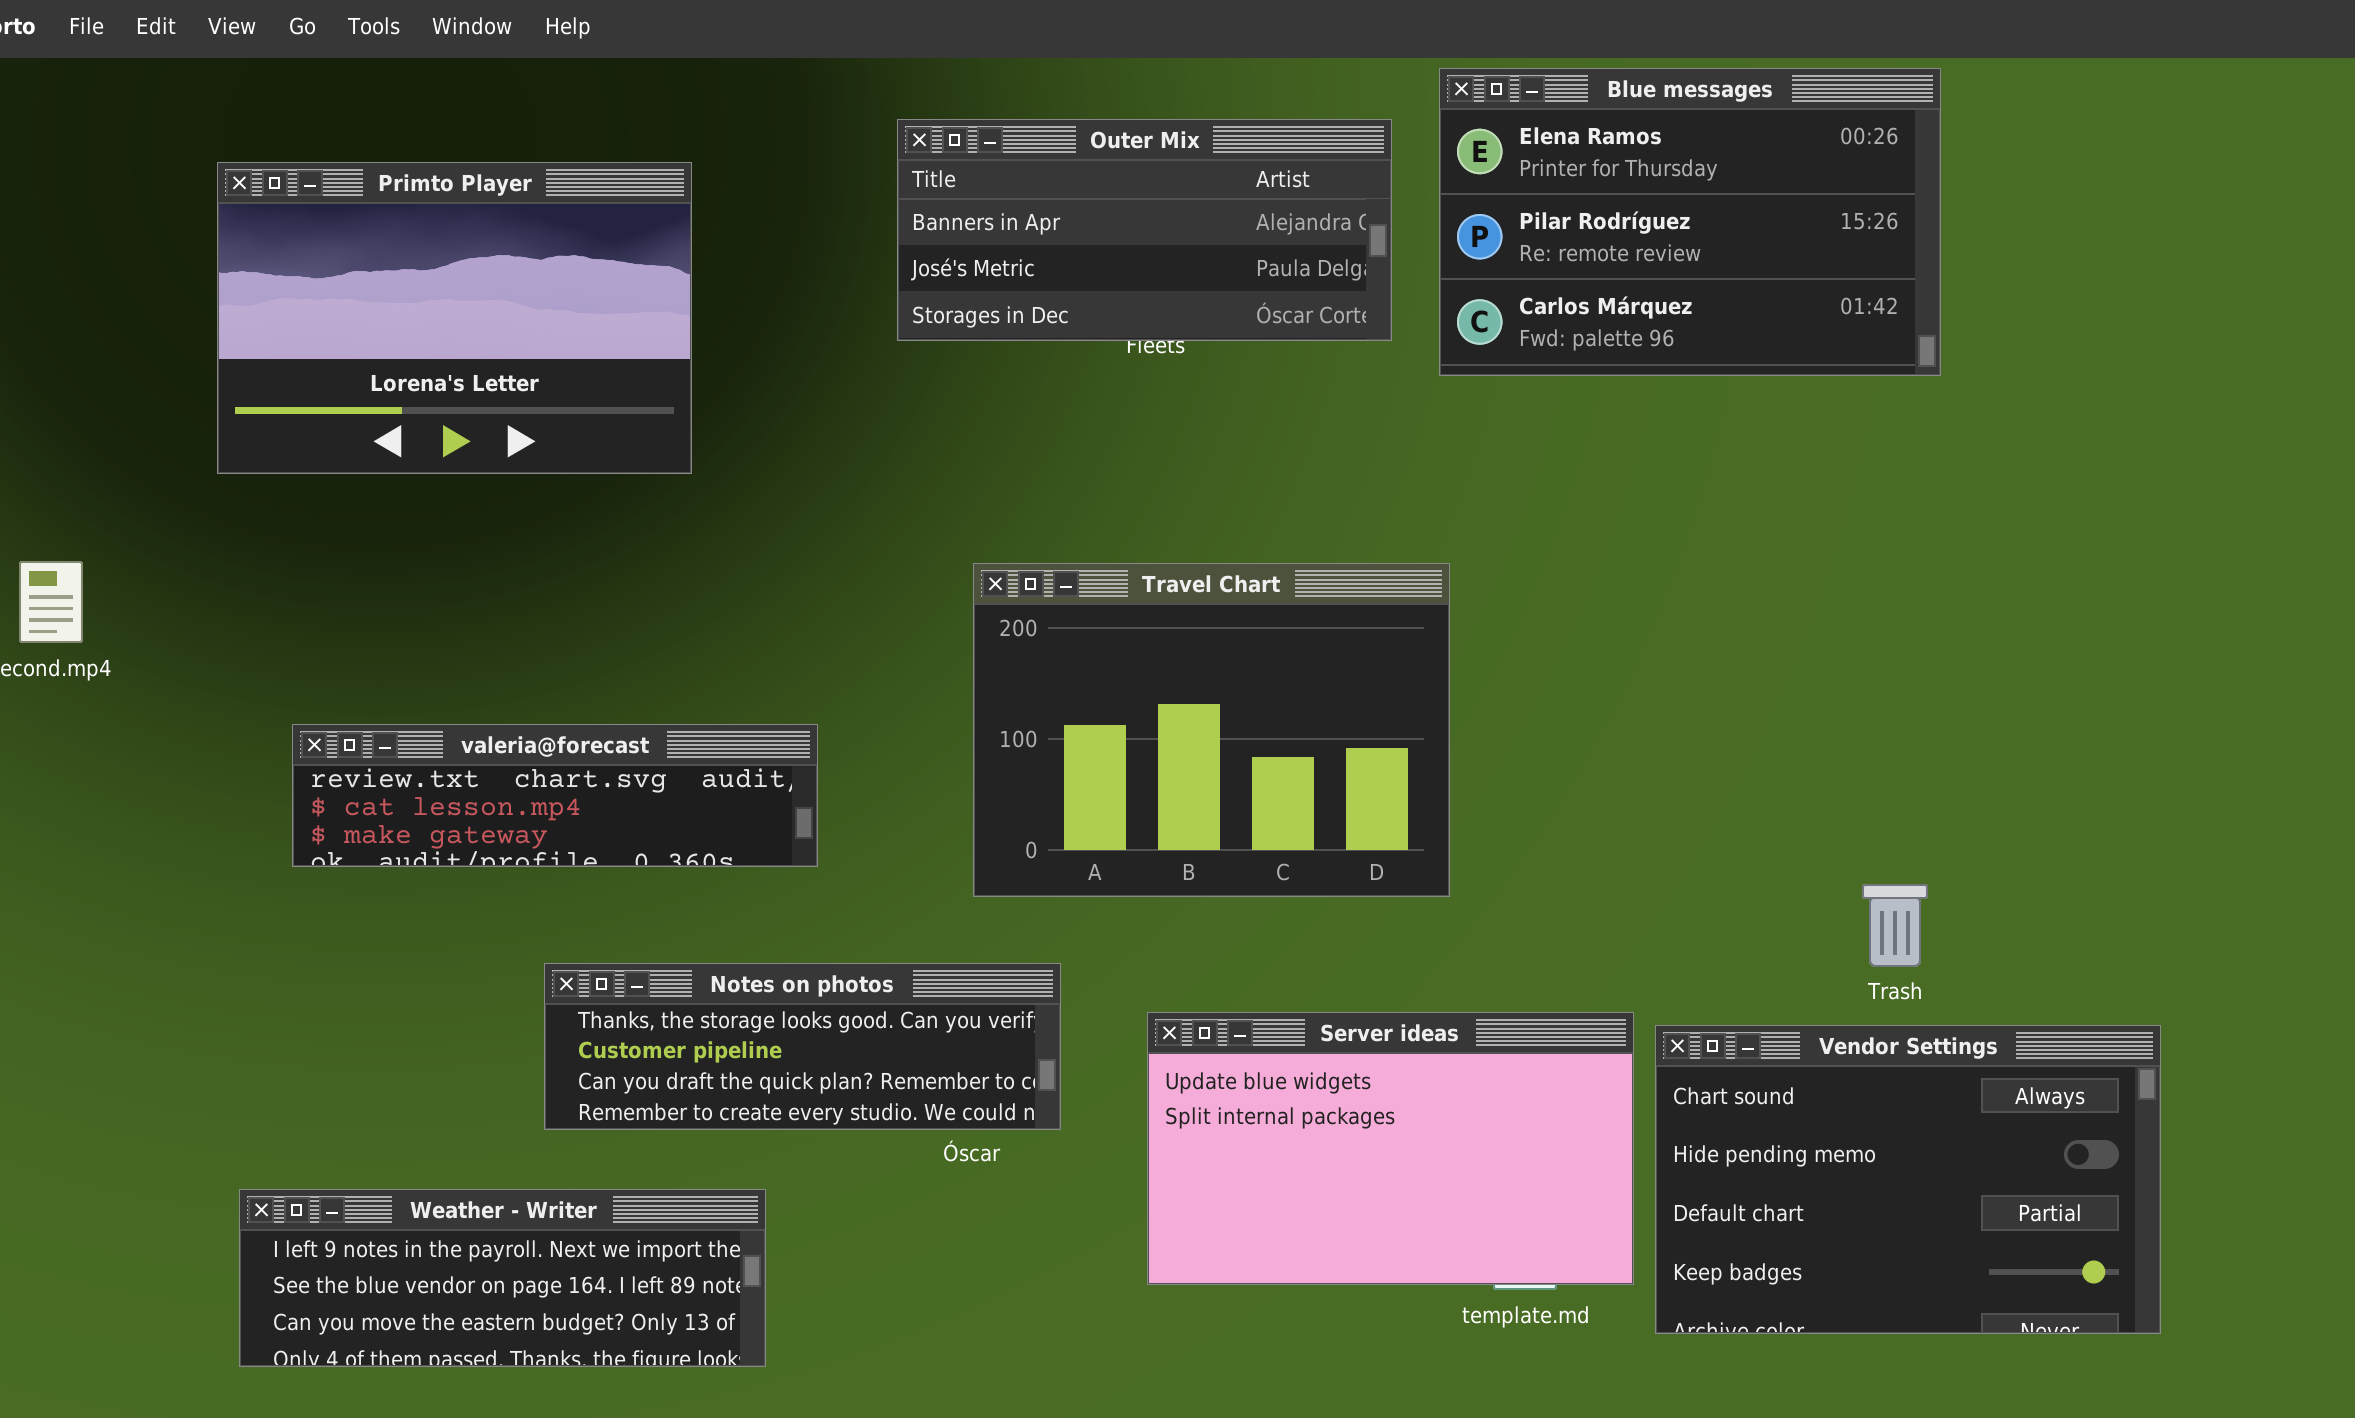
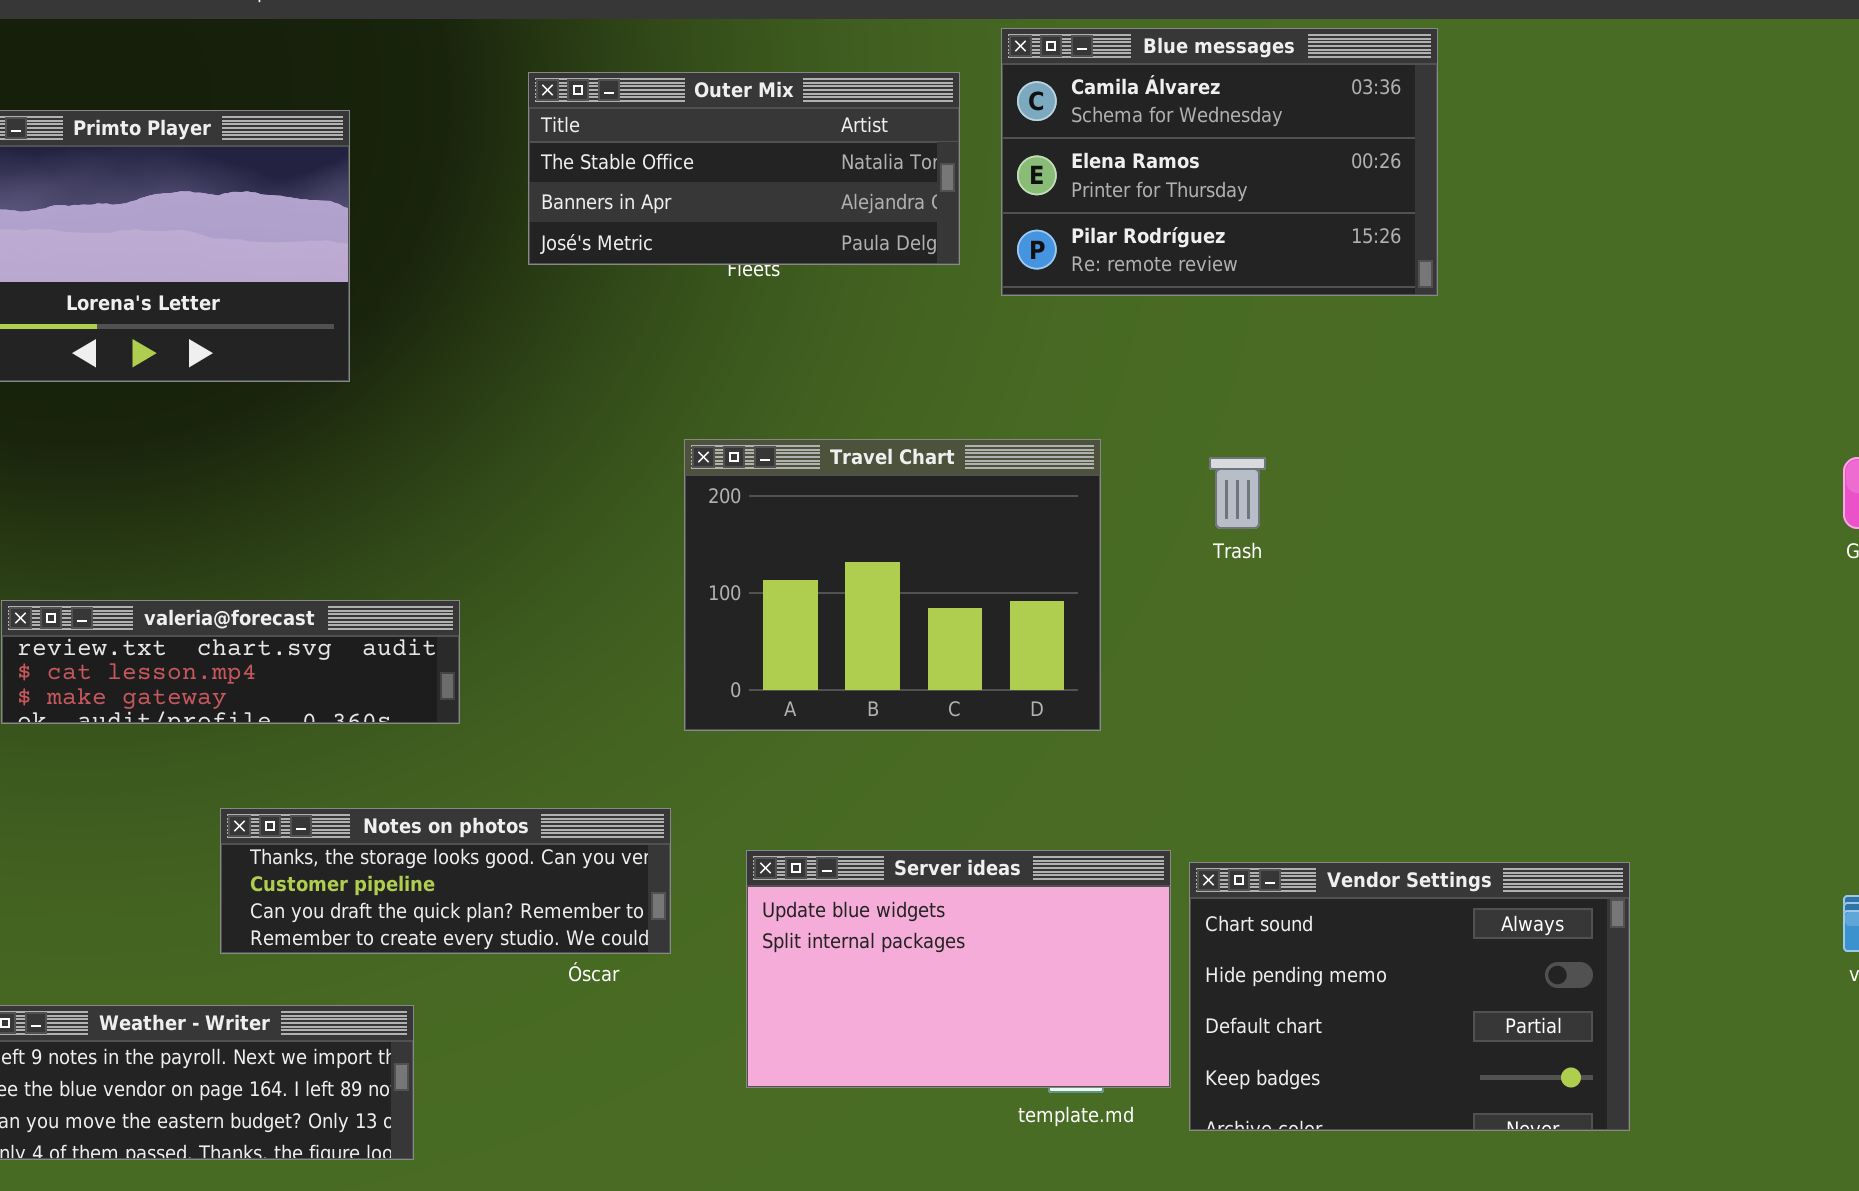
Blue messages: [1439,68,1941,376] -> [1001,28,1438,296], scrolled up 1 row
Outer Mix: [897,119,1392,341] -> [528,72,960,265], scrolled up 1 row
Travel Chart: [973,563,1450,897] -> [684,439,1101,731], moved
Trash: [1862,884,1928,967] -> [1209,457,1266,529], moved

